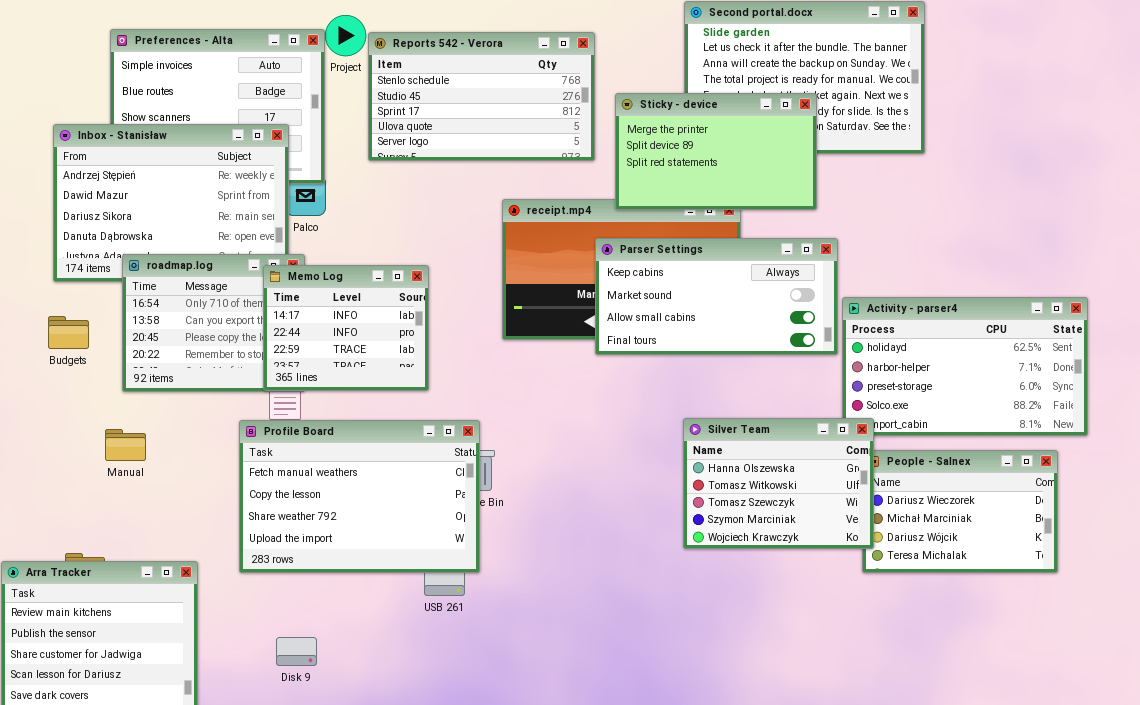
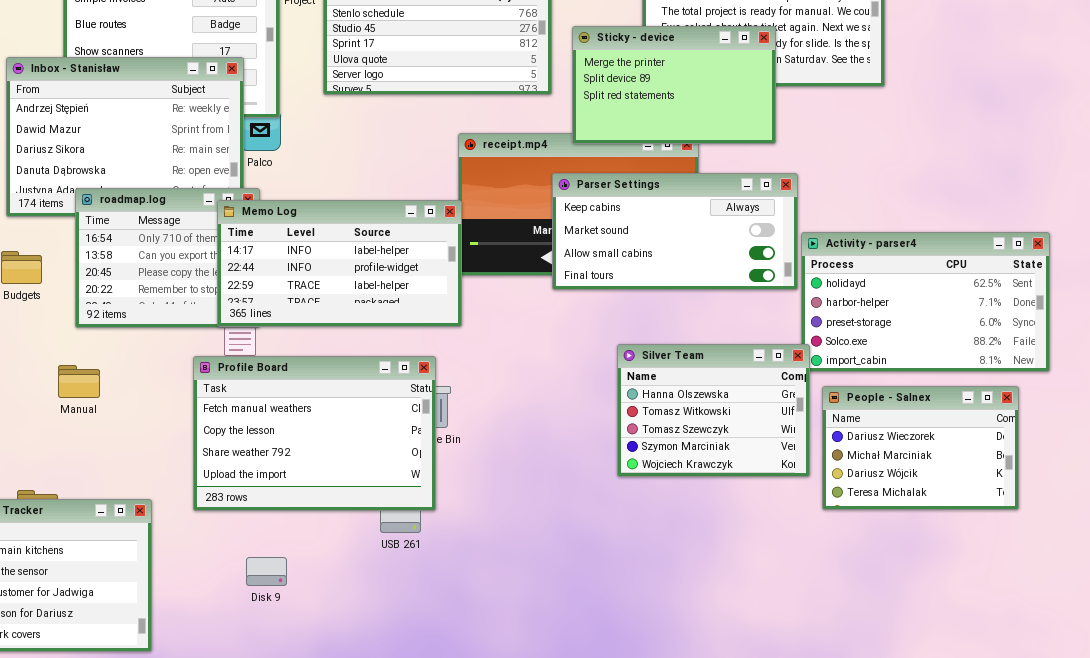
Memo Log: [263,265,429,391] -> [217,200,462,327], resized
Silver Team: [683,418,874,549] -> [617,344,810,477], moved
Disk 9: [276,637,317,666] -> [246,557,287,586], moved

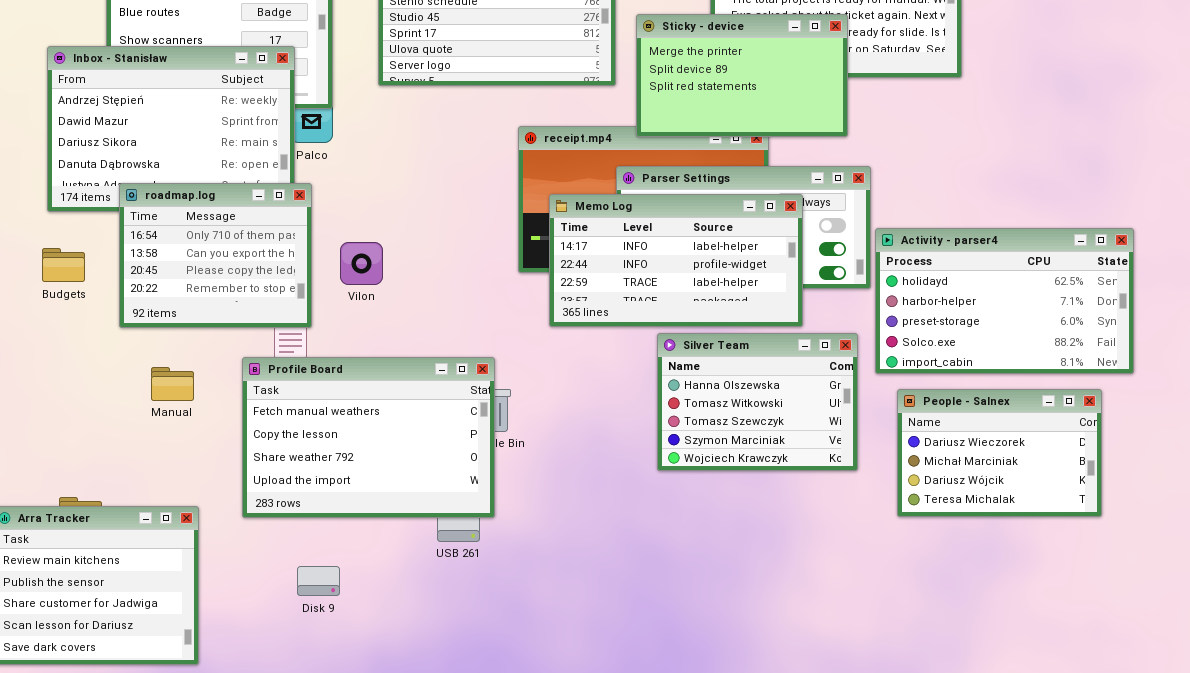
Memo Log: [217,200,462,327] -> [549,194,803,327], moved
Silver Team: [617,344,810,477] -> [657,333,858,471], moved
Manual: [58,365,100,398] -> [151,367,194,401], moved

